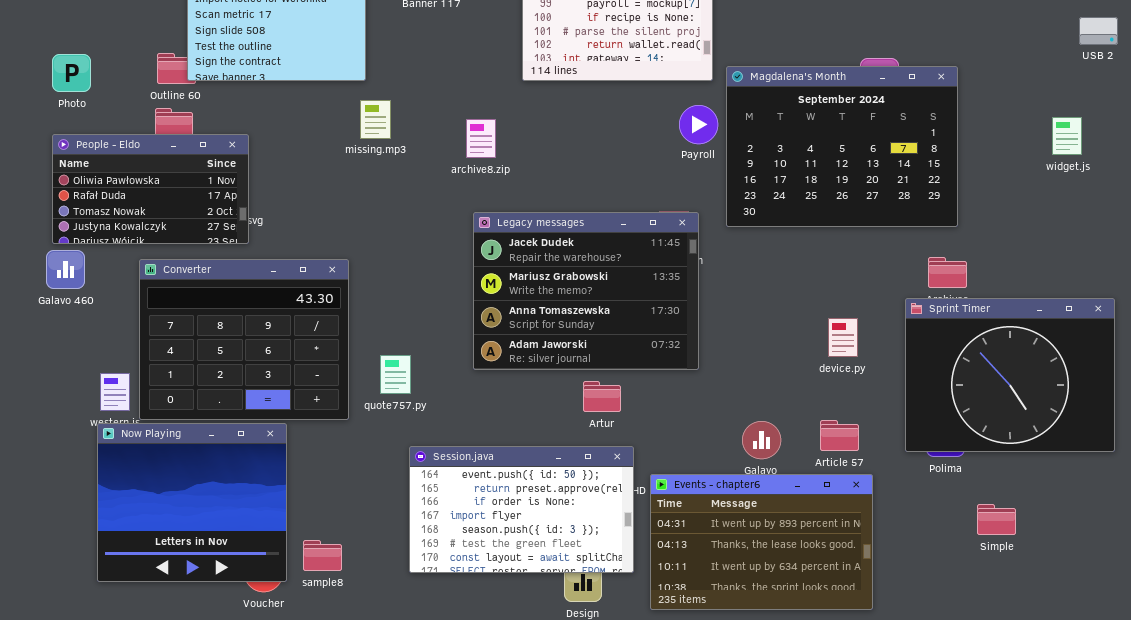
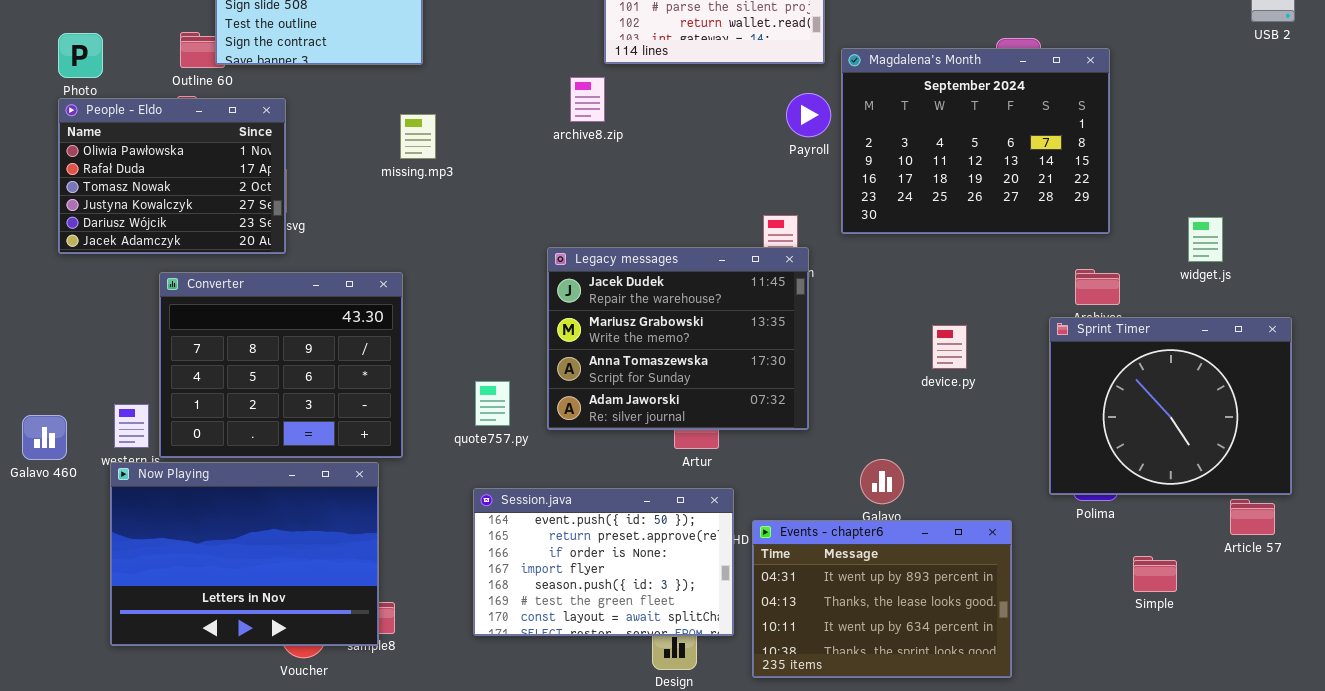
missing.mp3: [360,100,391,139] -> [400,114,436,159], moved
widget.js: [1052,117,1082,155] -> [1188,217,1223,262], moved
archive8.zip: [466,119,496,158] -> [570,77,605,122], moved
People - Eldo: [52,134,249,244] -> [58,98,286,254], resized
Legacy messages: [473,212,699,370] -> [547,247,809,430], moved
Galavo 460: [46,250,85,289] -> [22,415,67,460], moved
device.py: [828,318,858,357] -> [932,325,967,369], moved
quote757.py: [380,355,411,394] -> [475,381,510,426], moved
Article 57: [820,420,859,451] -> [1230,499,1275,535], moved
Now Playing: [97,423,287,582] -> [110,462,379,646], resized

